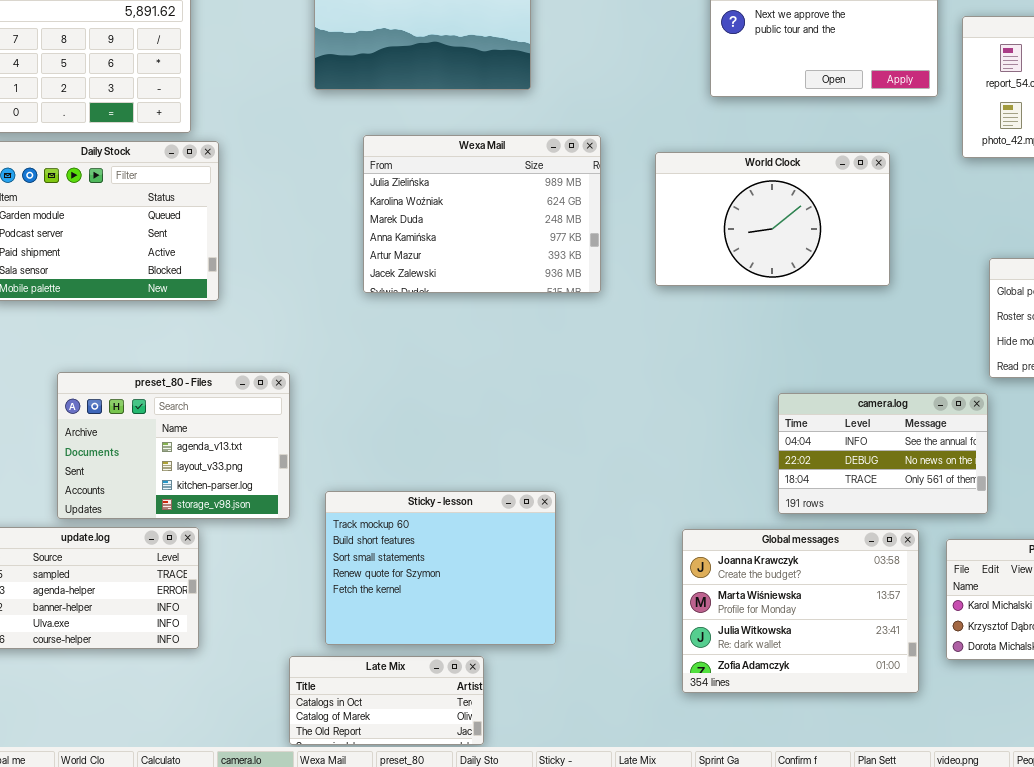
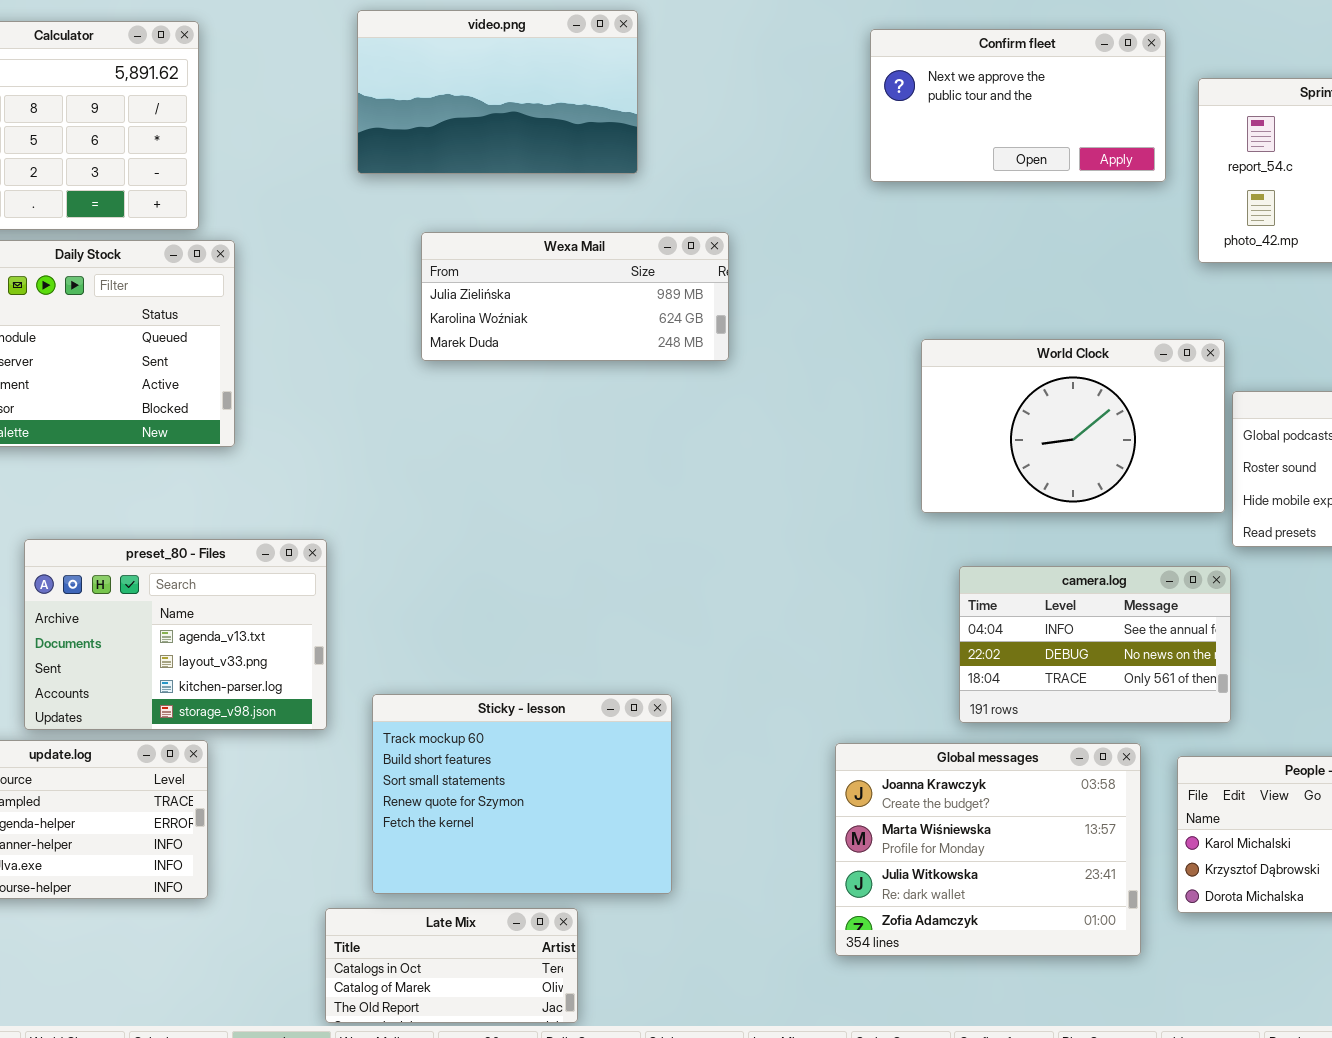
Wexa Mail: [363,135,601,293] -> [421,232,729,361], resized
World Clock: [655,152,890,286] -> [921,339,1225,513], moved

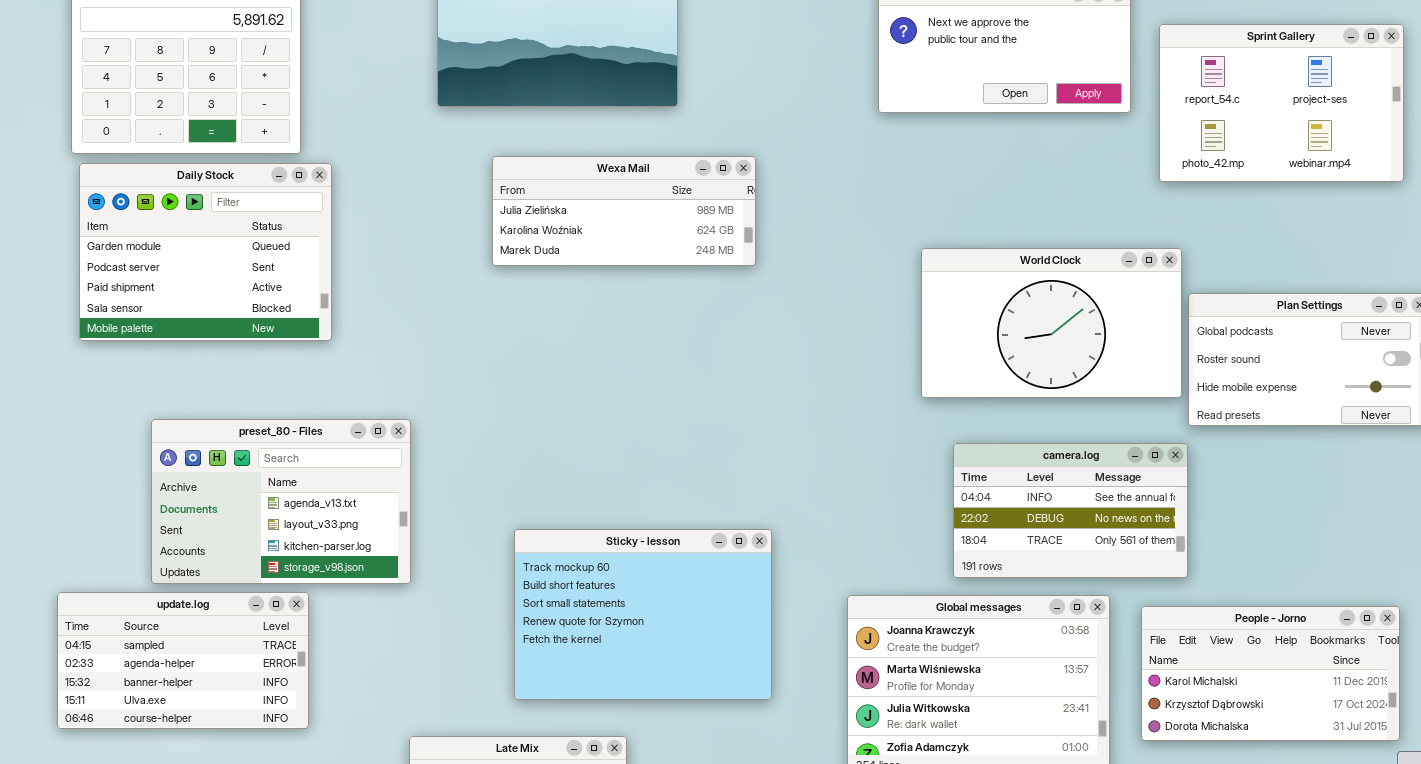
Sticky - lesson: [372,694,672,894] -> [514,529,772,700], moved

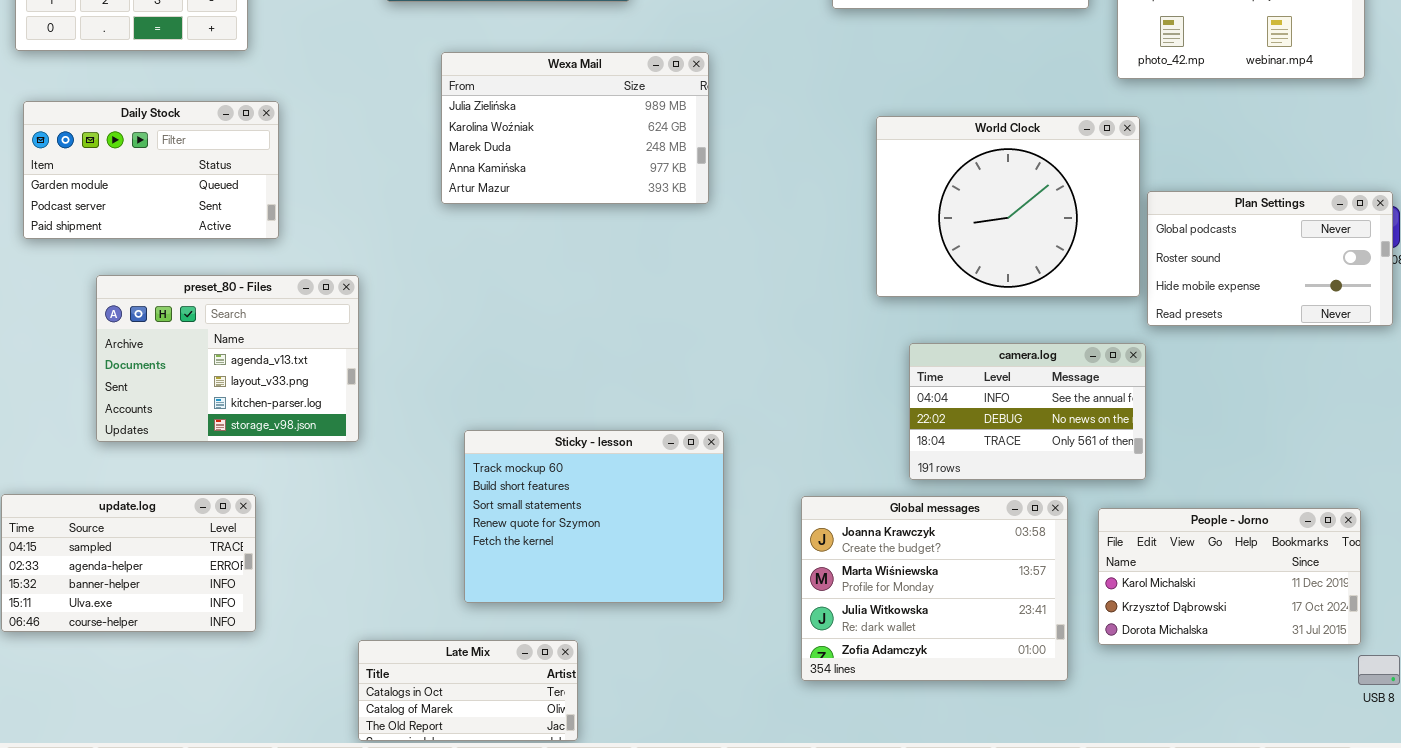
Wexa Mail: [492,156,756,266] -> [441,52,709,204], resized
Daily Stock: [79,163,332,341] -> [23,101,279,239], resized
World Clock: [921,248,1182,398] -> [876,116,1140,297], resized
preset_80 - Files: [151,419,411,584] -> [96,275,359,442], moved

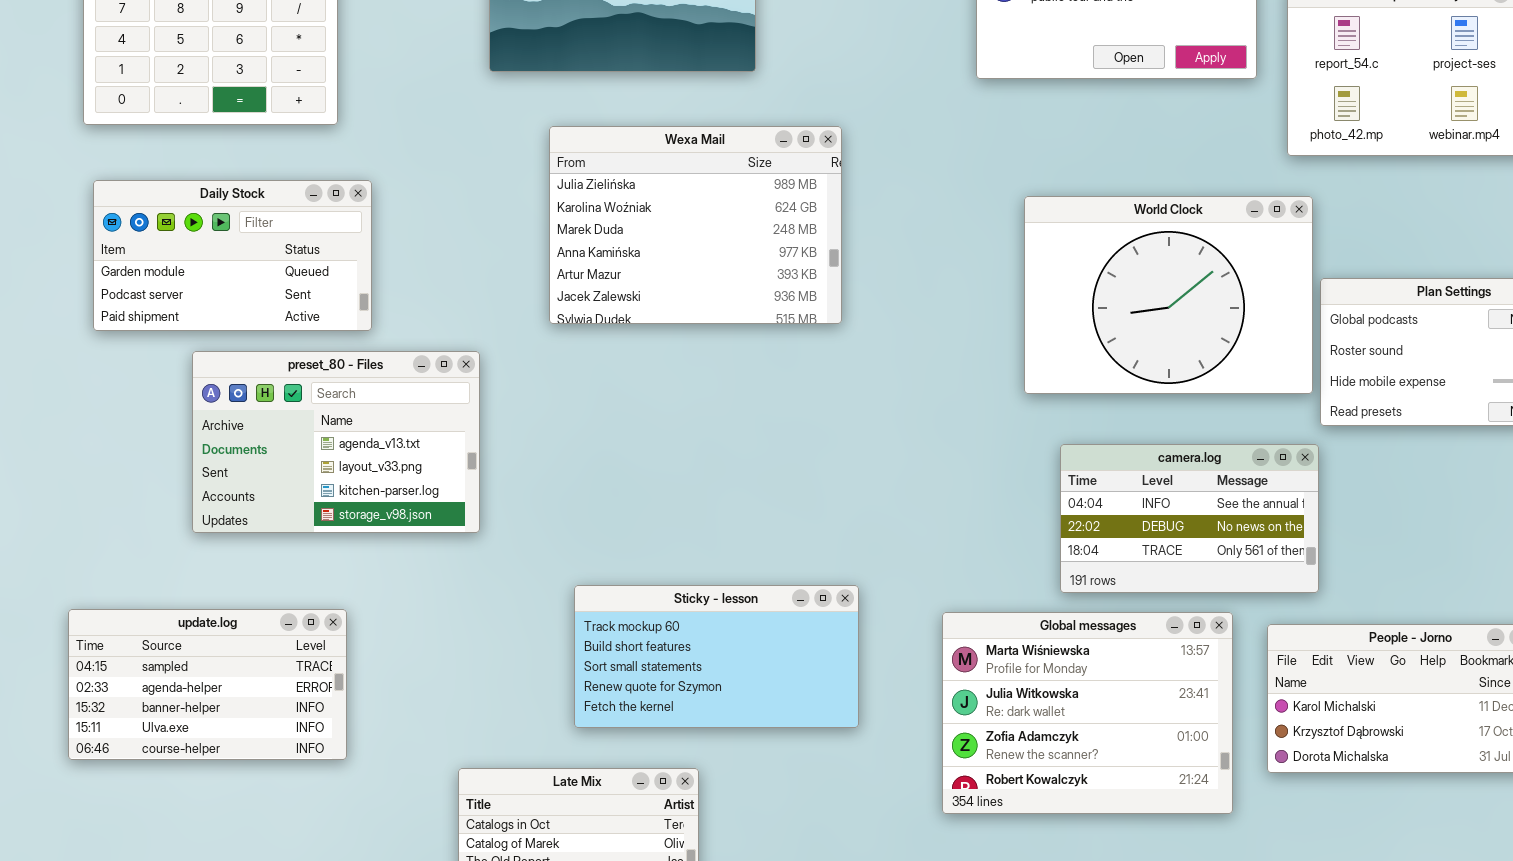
Wexa Mail: [441,52,709,204] -> [549,126,842,324], resized
preset_80 - Files: [96,275,359,442] -> [192,351,480,533], moved
Sticky - lesson: [464,430,724,603] -> [574,585,859,728], resized
Global messages: [801,496,1068,681] -> [942,612,1233,814], scrolled down 1 row

